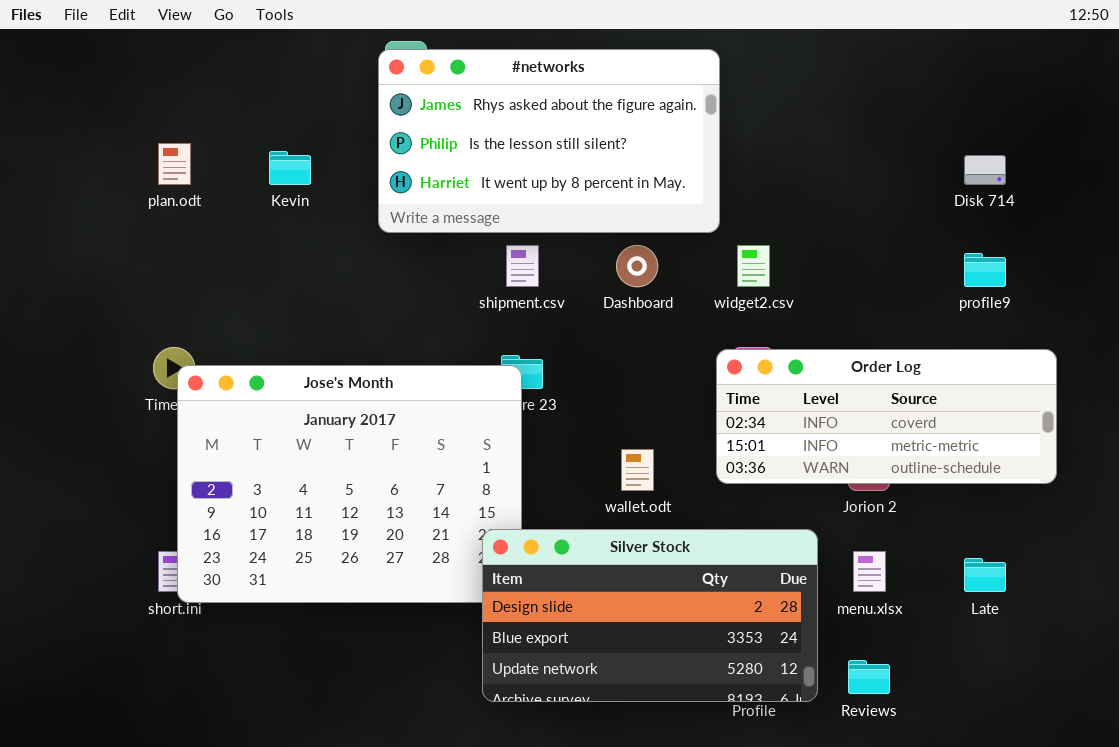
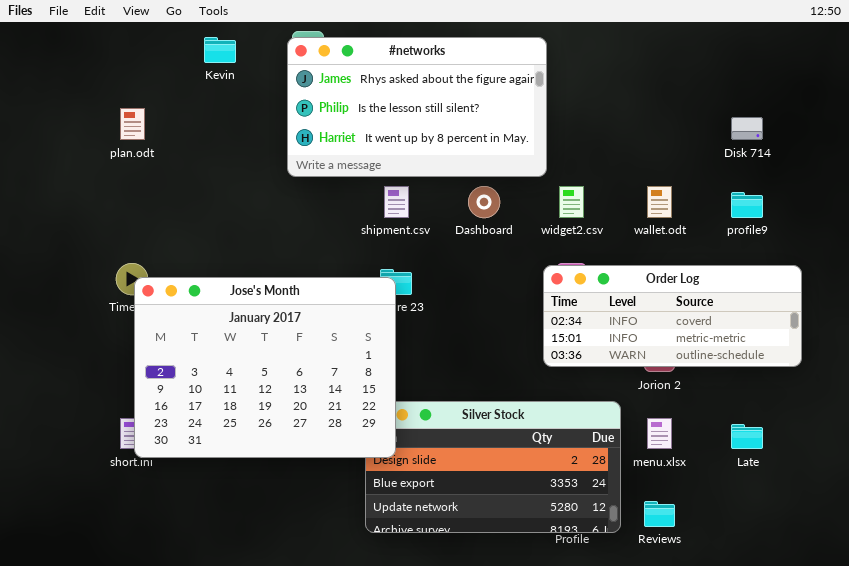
Kevin: [269,151,311,185] -> [204,37,236,63], moved
Jose's Month: [177,365,522,603] -> [134,277,396,458], raised
wallet.odt: [621,449,654,491] -> [647,186,672,218], moved

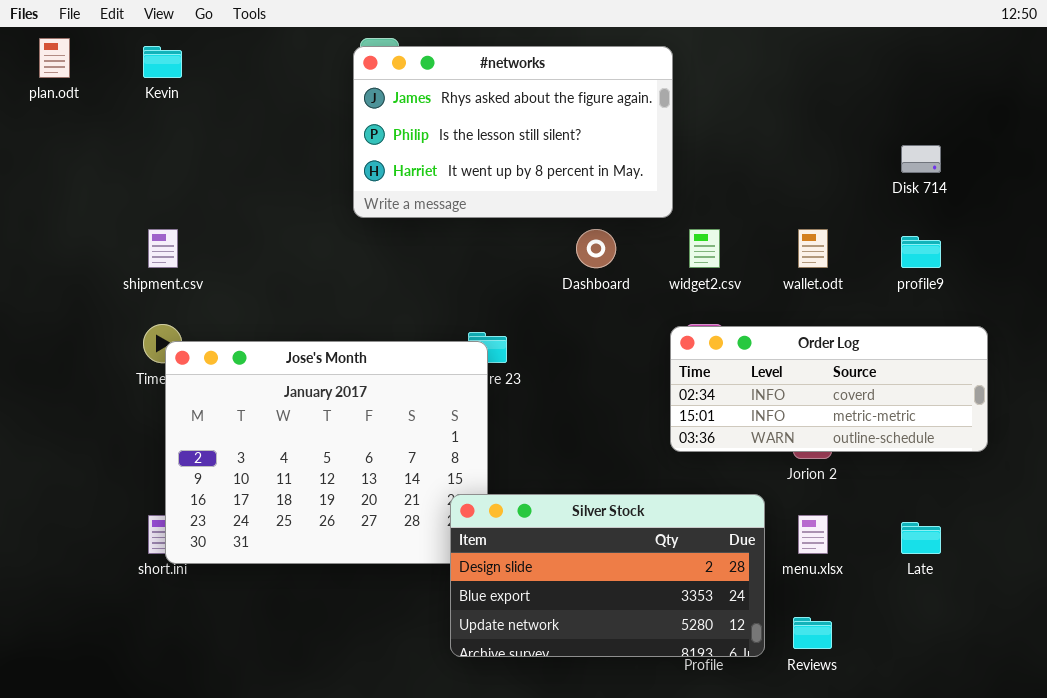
Kevin: [204,37,236,63] -> [143,46,182,78], moved
plan.odt: [120,108,145,140] -> [39,38,70,78], moved
shipment.csv: [384,186,409,218] -> [148,229,178,268], moved
Silver Stock: [365,401,621,533] -> [450,494,765,657], raised

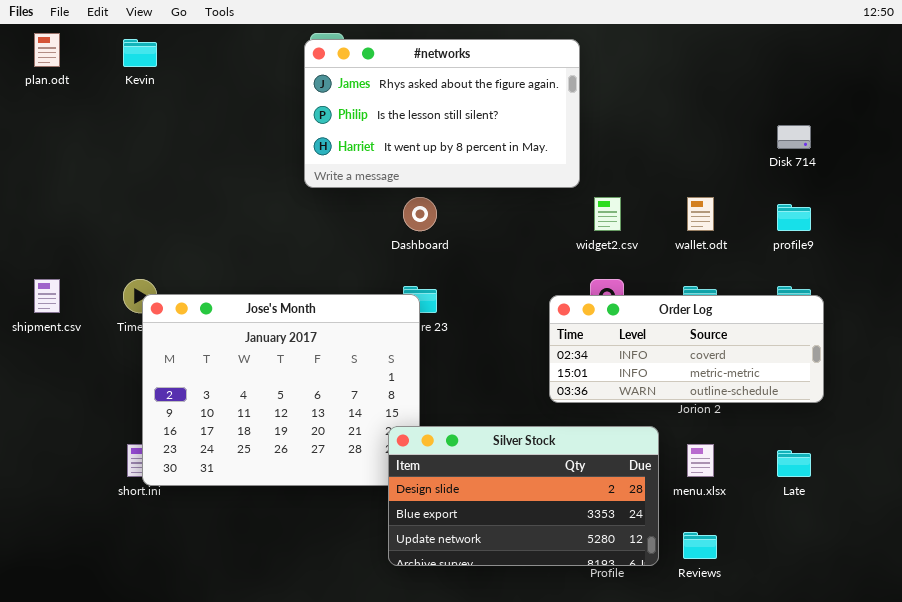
shipment.csv: [148,229,178,268] -> [34,279,60,313], moved
Dashboard: [576,229,616,268] -> [403,197,437,231], moved
Order Log: [670,326,988,452] -> [549,295,824,403], moved

